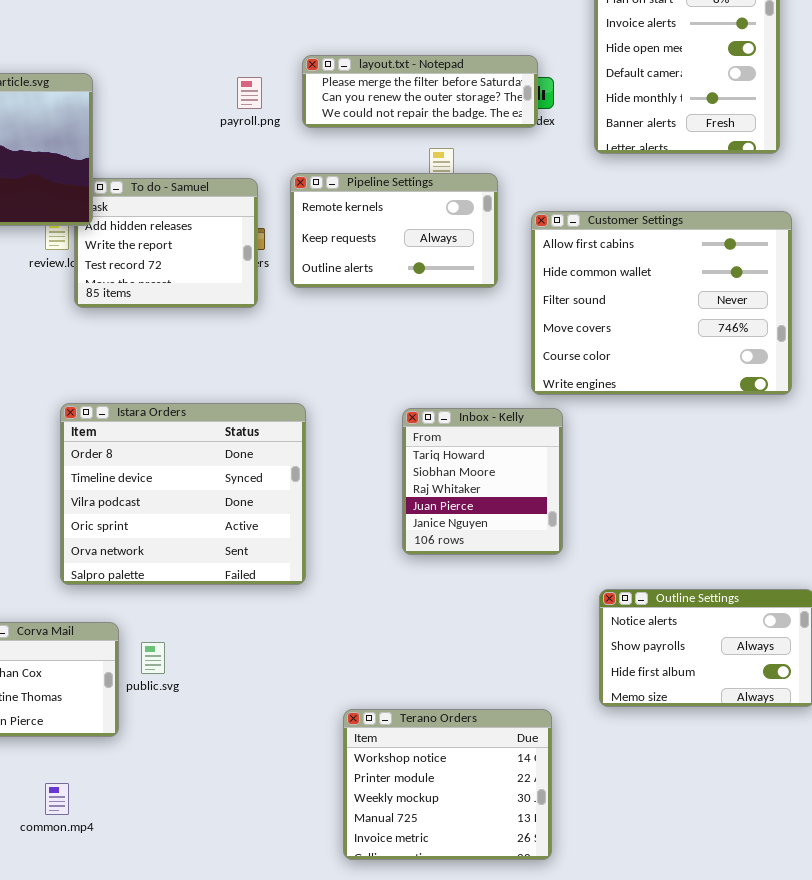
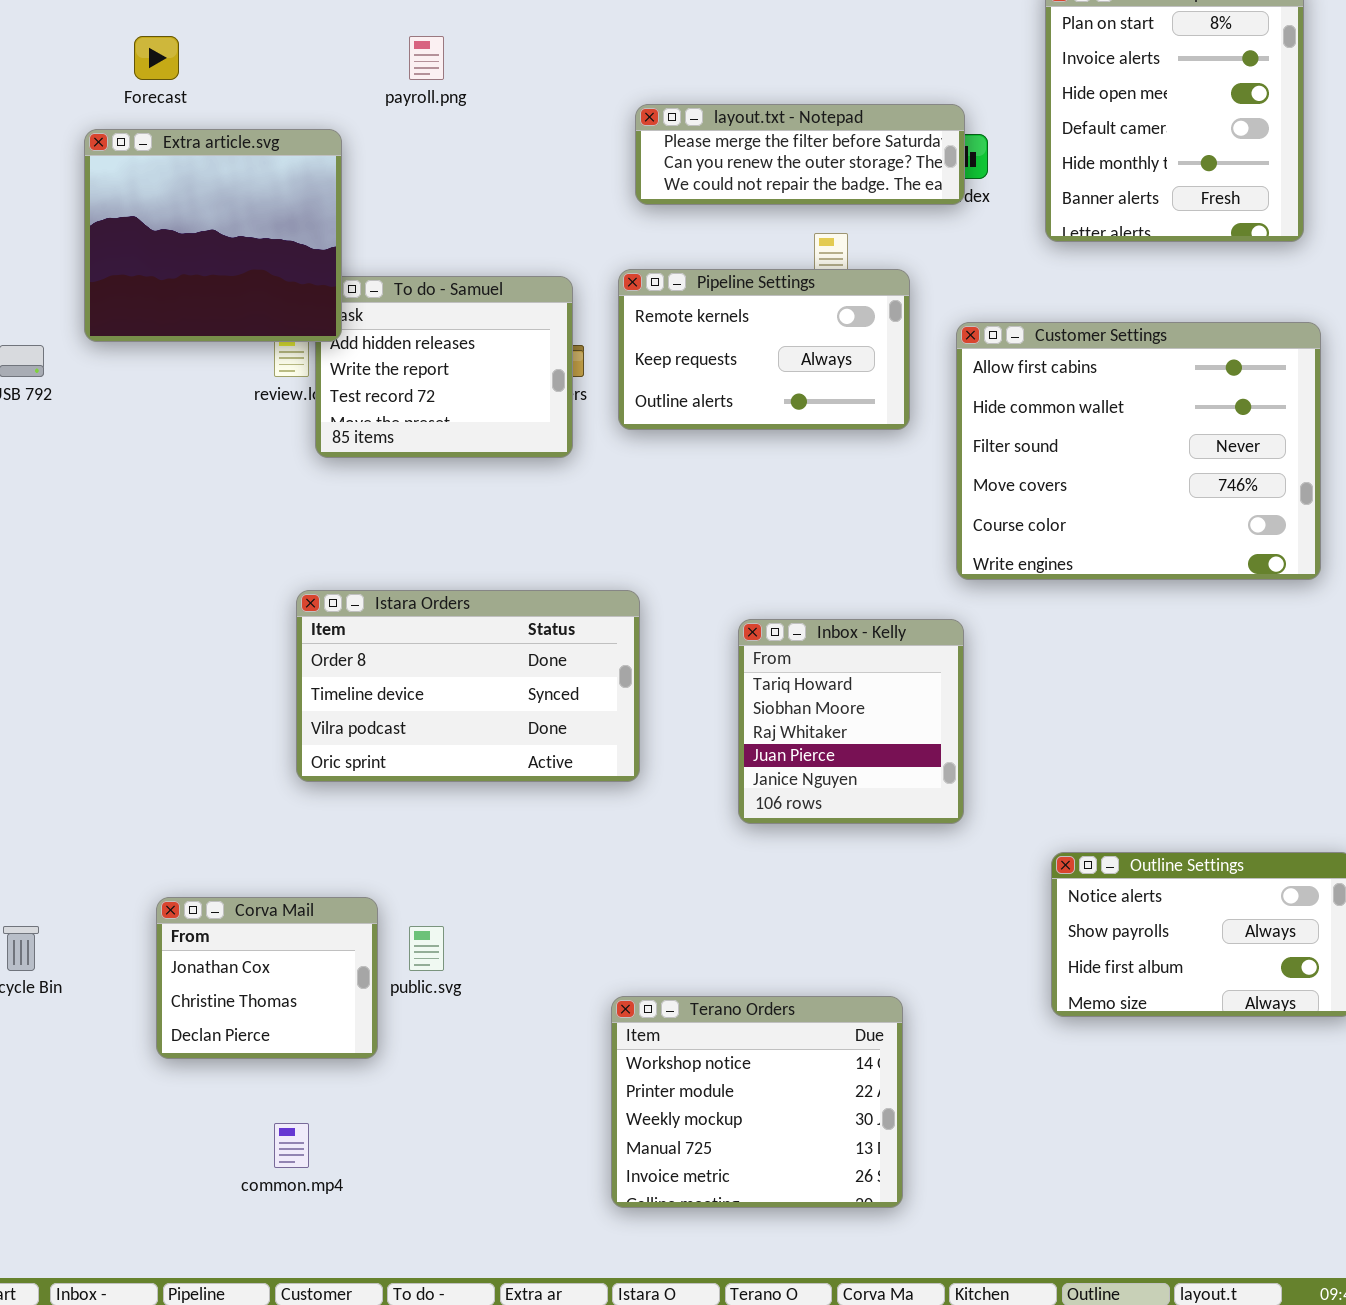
payroll.png: [237,77,262,109] -> [409,36,444,80], moved
Istara Orders: [60,403,306,585] -> [296,590,640,782], resized
Inbox - Kelly: [402,408,563,555] -> [738,619,964,824], moved
Terano Orders: [343,709,552,860] -> [611,996,903,1208], moved

